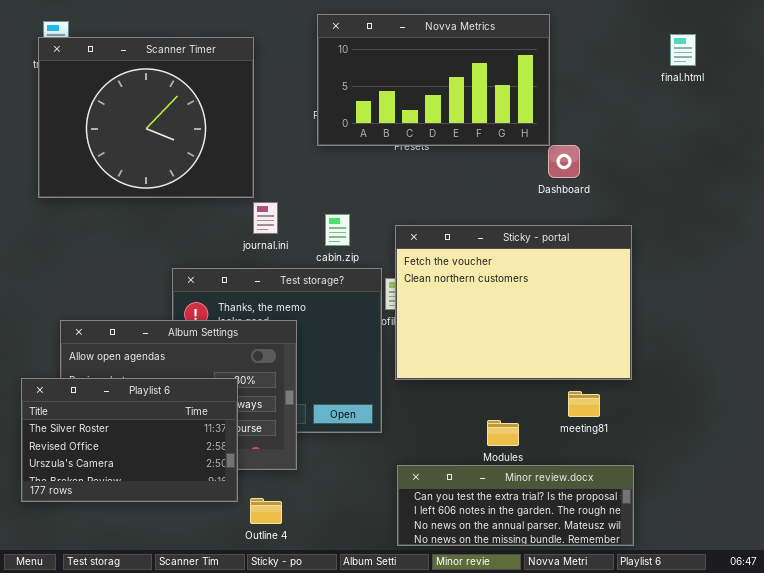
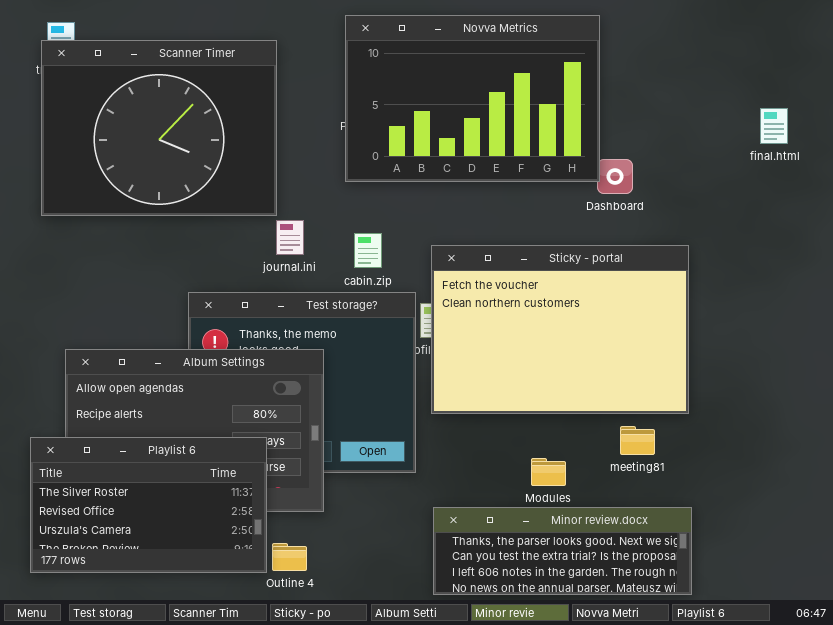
Novva Metrics: [317,14,550,146] -> [345,15,600,182], resized
final.html: [670,34,696,66] -> [760,108,788,144], moved
Playlist 6: [21,378,238,502] -> [30,437,267,573], moved
Minor review.docx: [397,465,634,546] -> [433,507,692,595], scrolled up 1 row

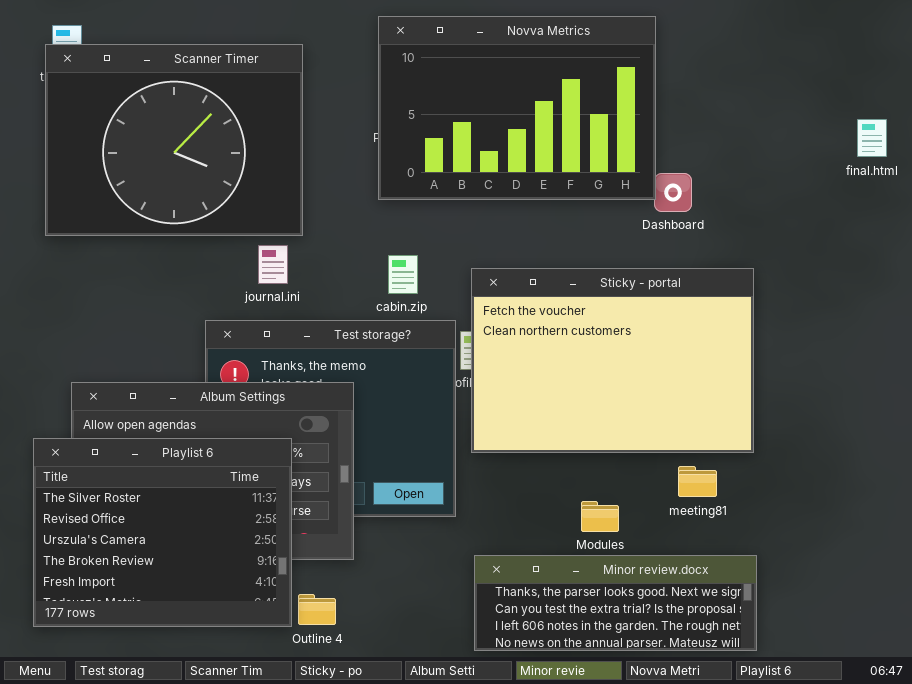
final.html: [760,108,788,144] -> [857,119,887,157], moved
journal.ini: [276,220,304,255] -> [258,245,288,284], moved
Playlist 6: [30,437,267,573] -> [33,438,292,627], resized

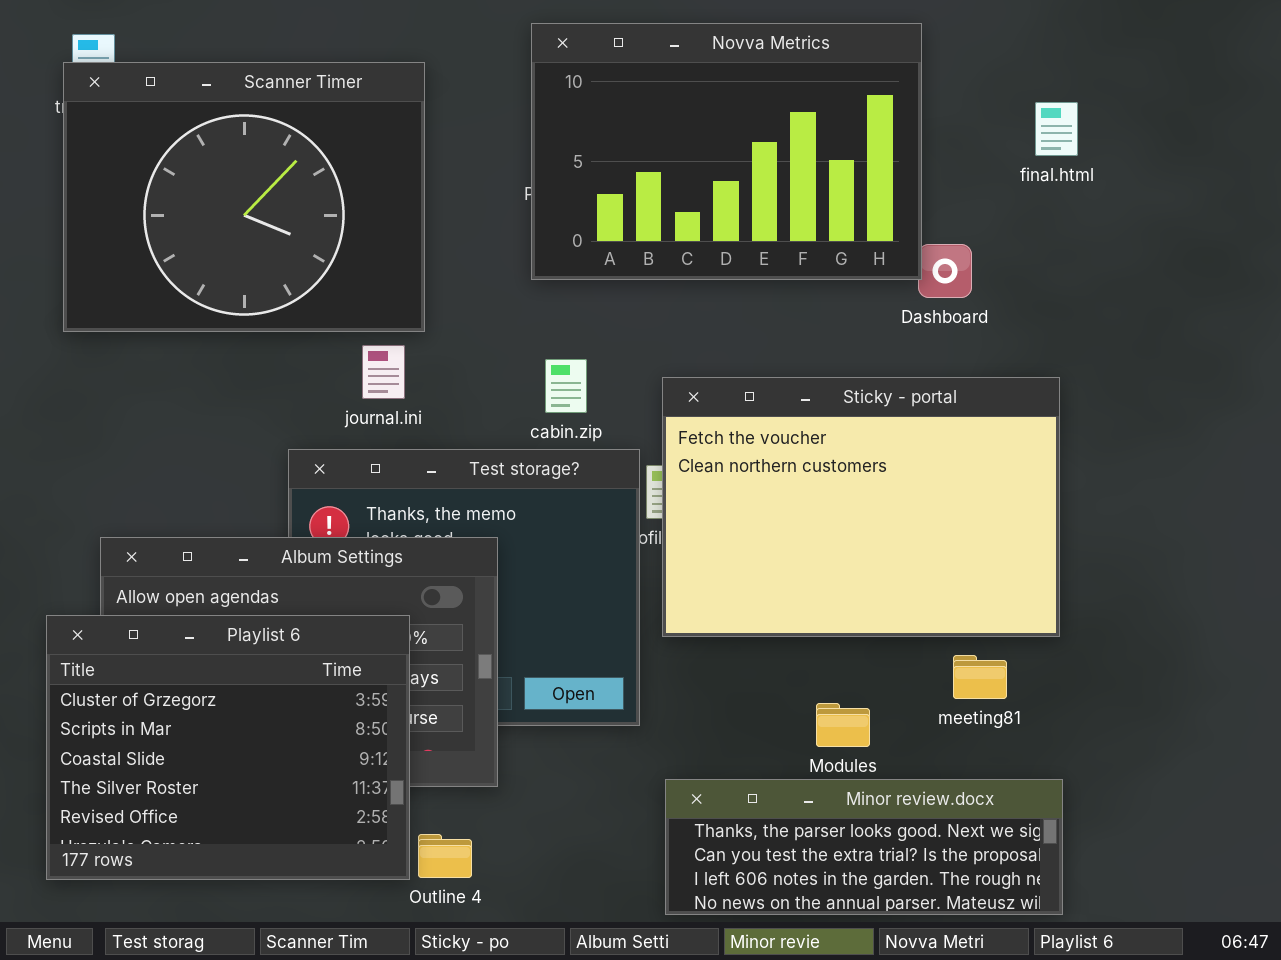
final.html: [857,119,887,157] -> [1035,102,1078,156], moved
Playlist 6: [33,438,292,627] -> [46,615,410,880], scrolled up 3 rows

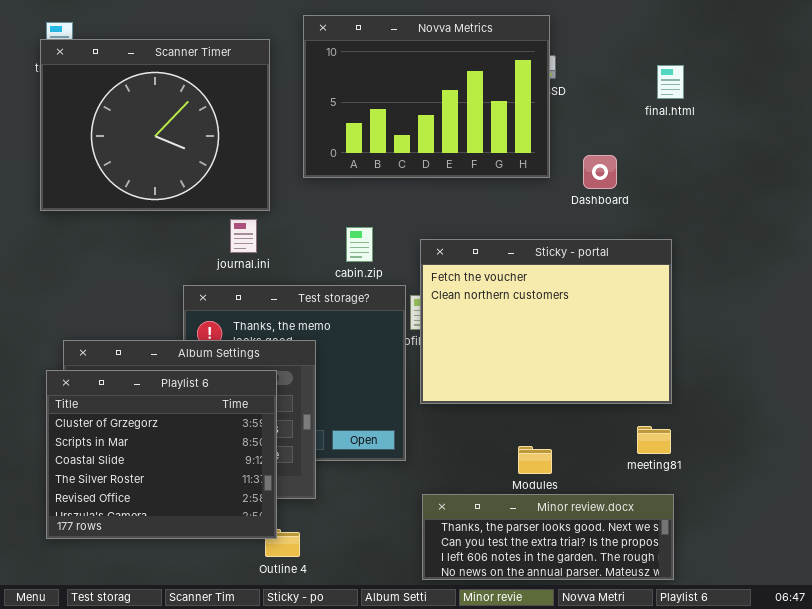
Novva Metrics: [531,23,922,280] -> [303,15,550,178], moved
Playlist 6: [46,615,410,880] -> [46,370,277,539], moved
meeting81: [953,655,1007,699] -> [637,426,671,454], moved

